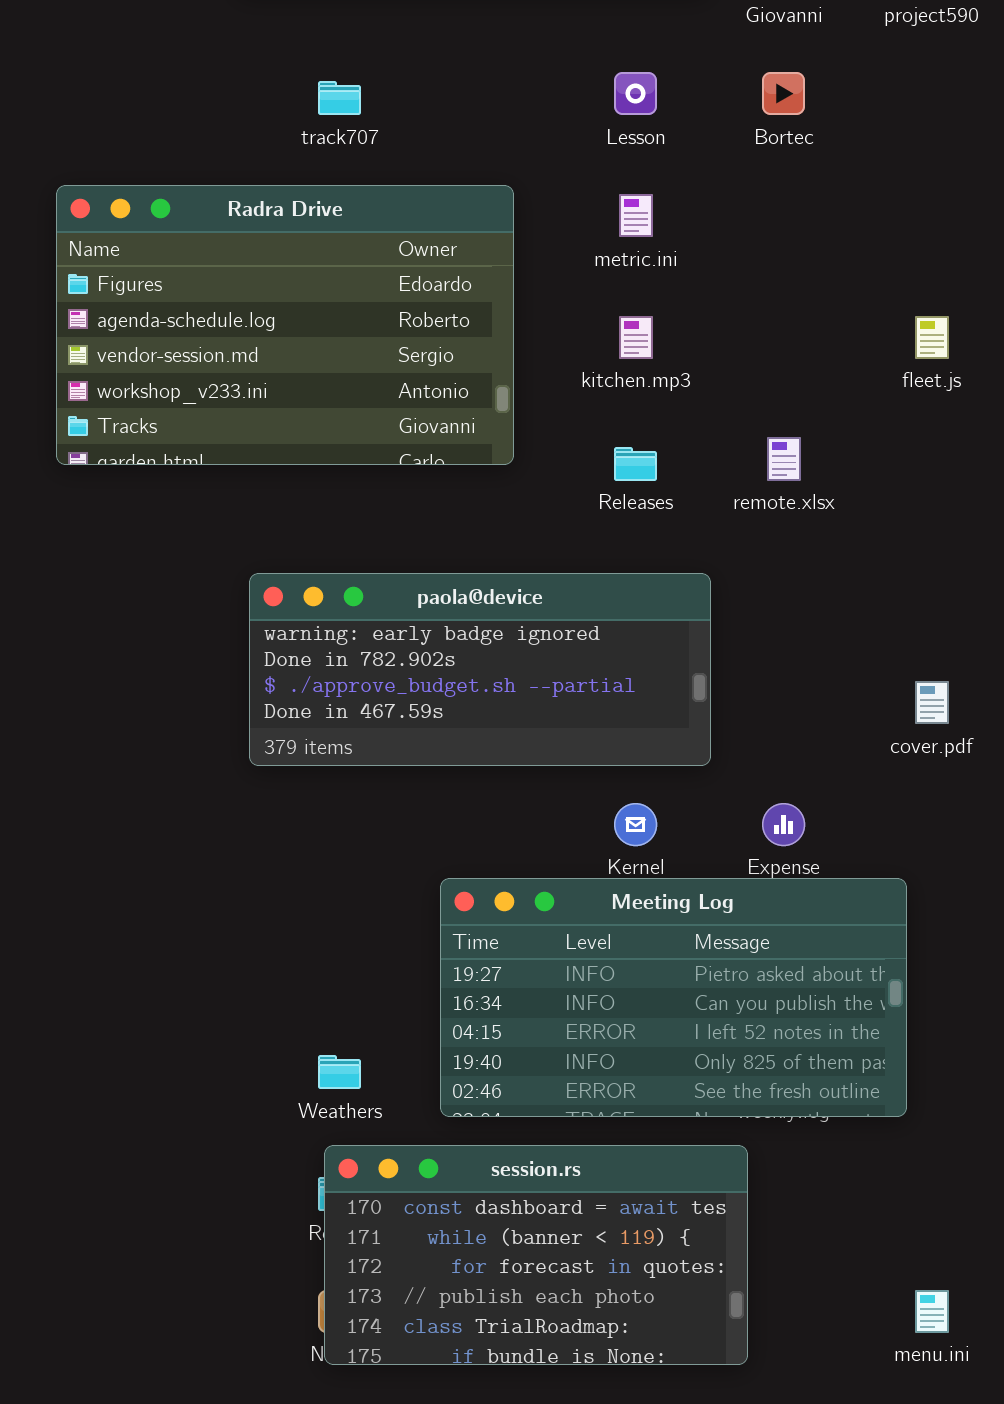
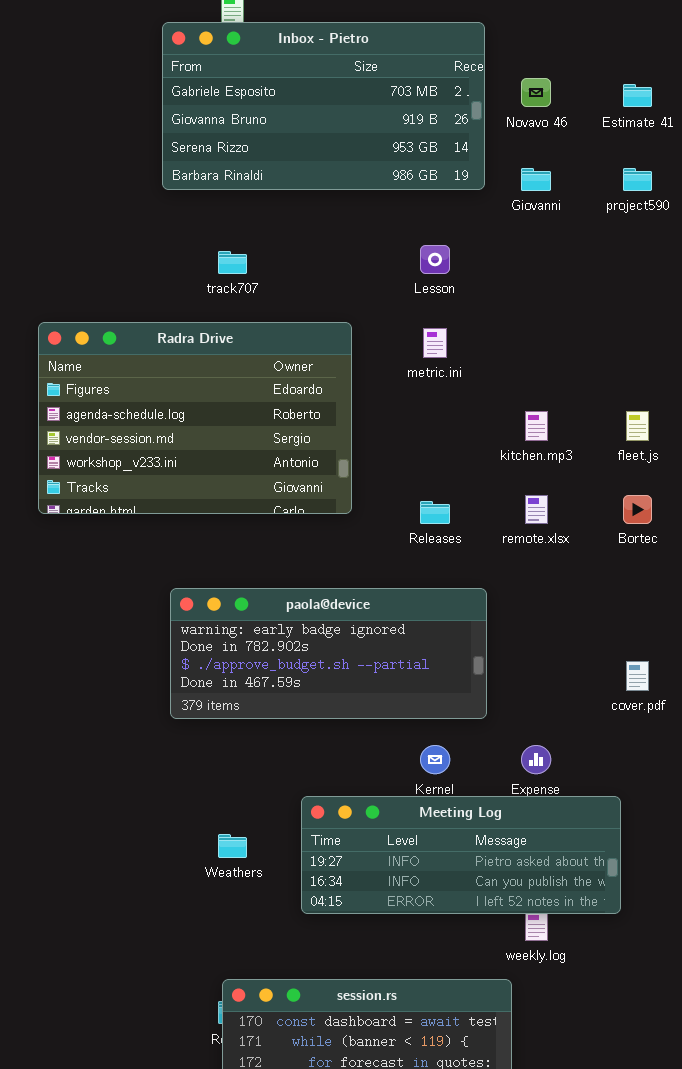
Bortec: [762,72,805,115] -> [623,495,652,524], moved
kitchen.mp3: [619,316,653,359] -> [525,411,548,441], moved
Meeting Log: [440,878,907,1117] -> [301,796,621,914], resized
Weathers: [318,1055,361,1089] -> [218,834,247,858], moved

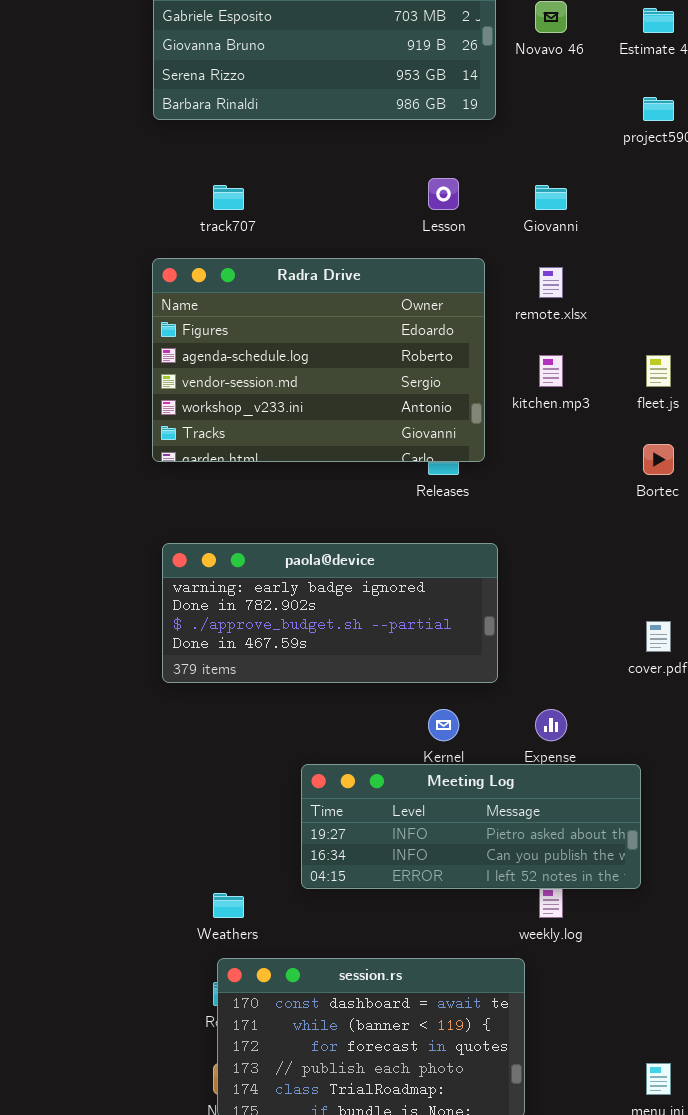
Giovanni: [521,168,551,191] -> [535,185,567,210], moved
Radra Drive: [38,322,352,514] -> [152,258,485,462], moved
remote.xlsx: [525,495,548,524] -> [539,267,563,298], moved
Weathers: [218,834,247,858] -> [213,893,244,918], moved

